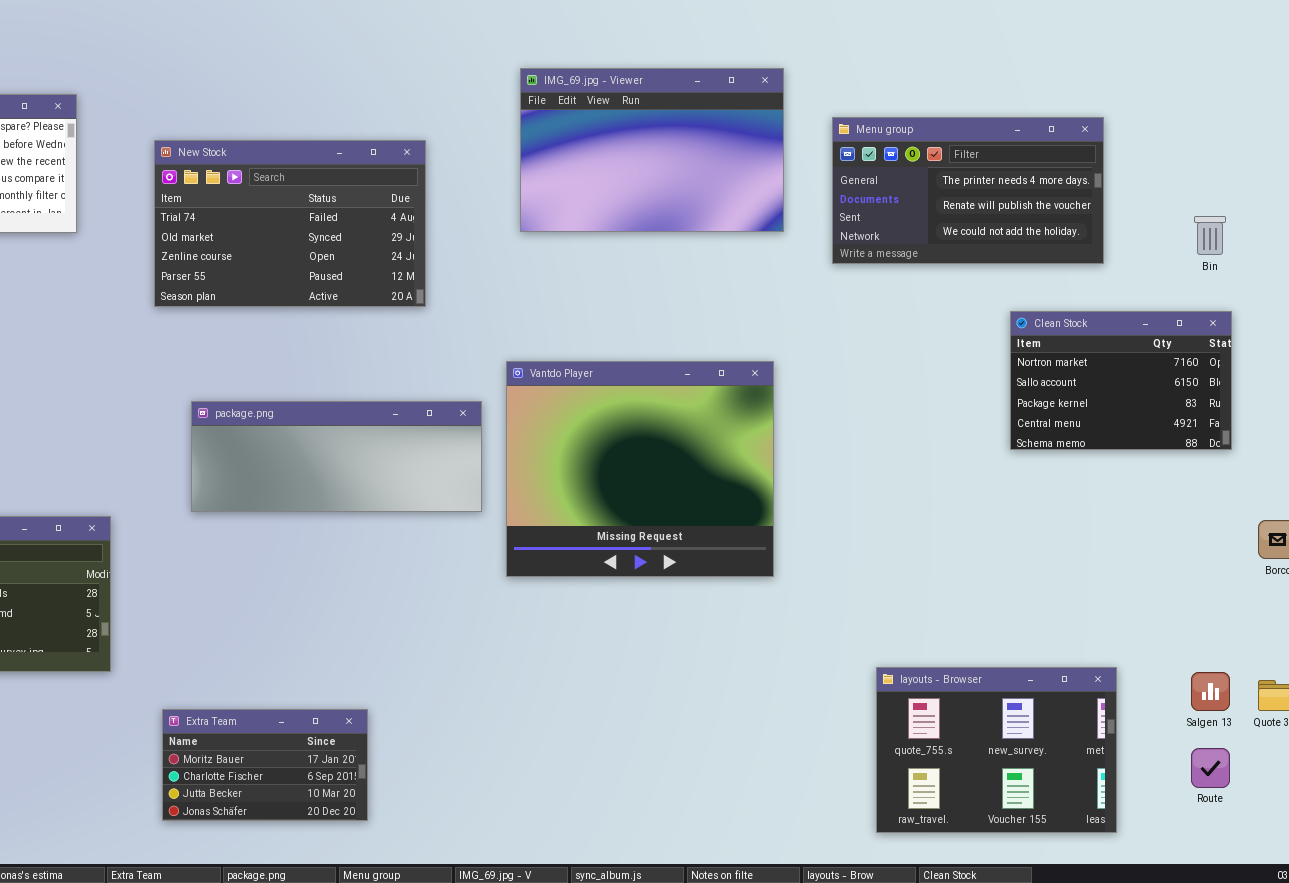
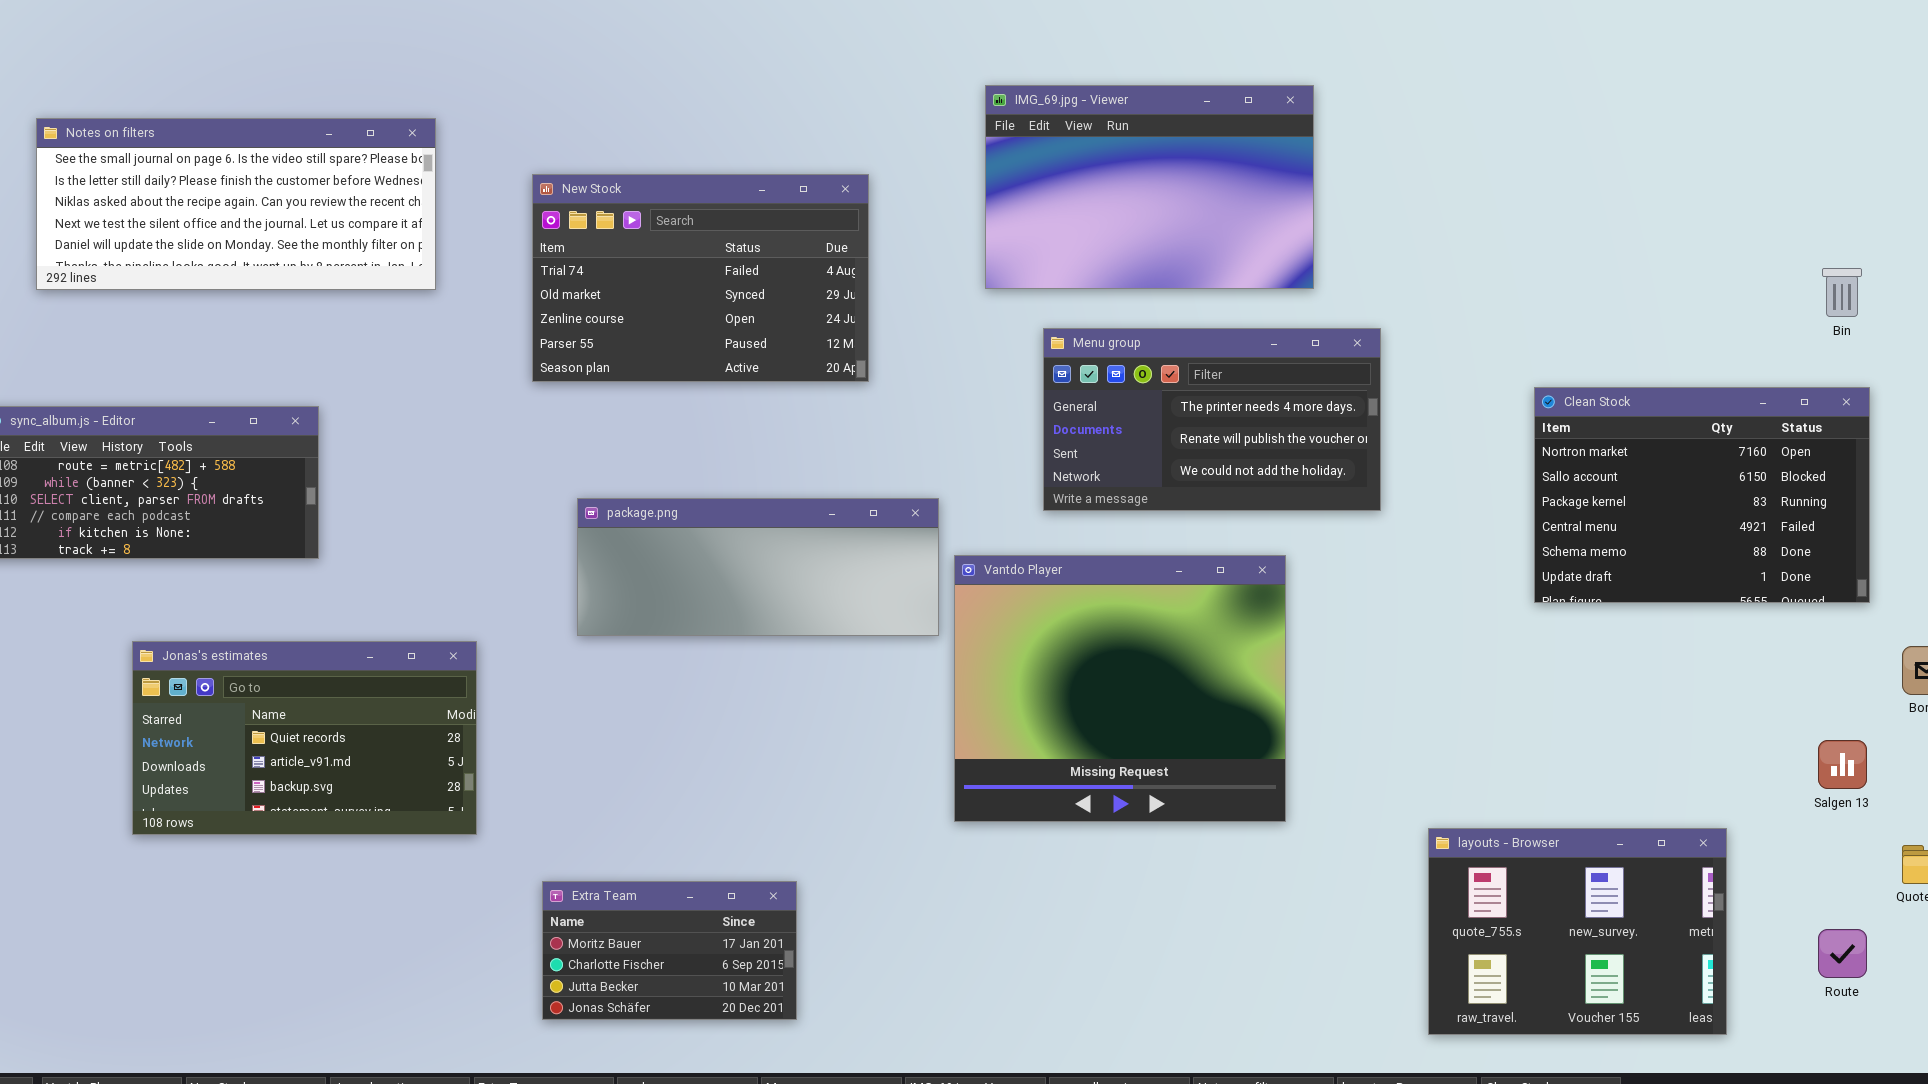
Menu group: [832,117,1104,264] -> [1043,328,1381,511], moved
Clean Stock: [1010,311,1232,450] -> [1534,387,1870,603], resized
Vantdo Player: [506,361,774,577] -> [954,555,1286,822], moved
Salgen 13: [1191,672,1230,711] -> [1818,740,1867,789], moved

